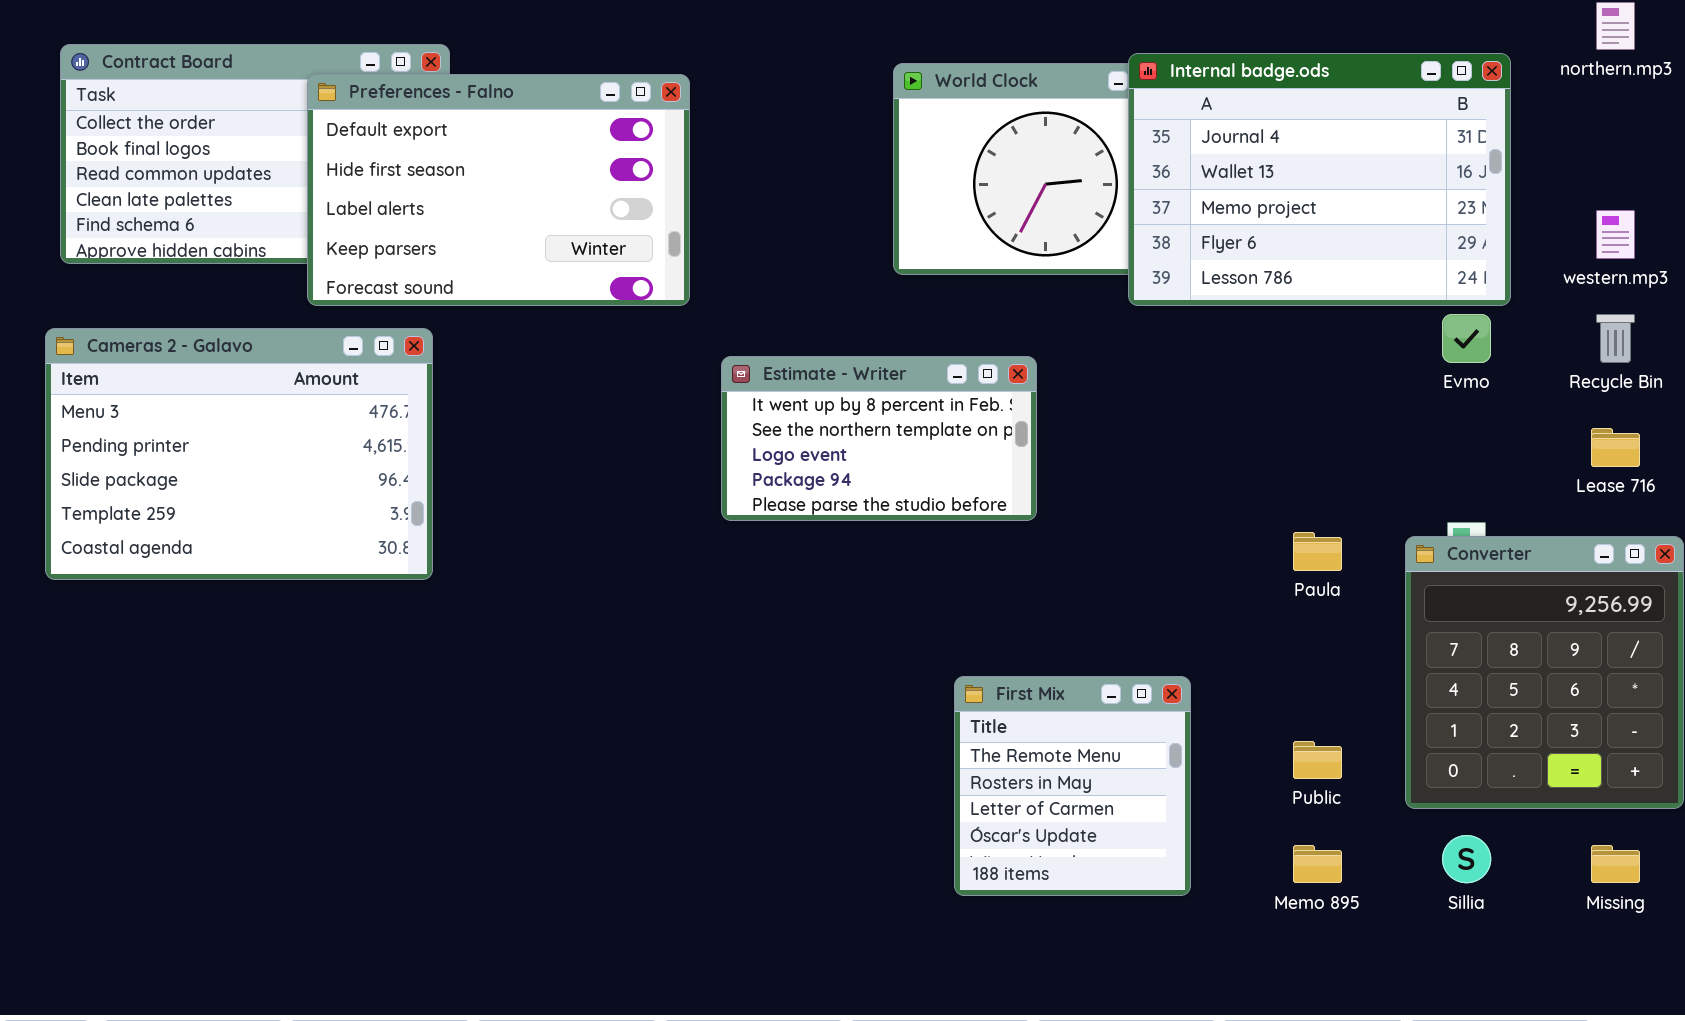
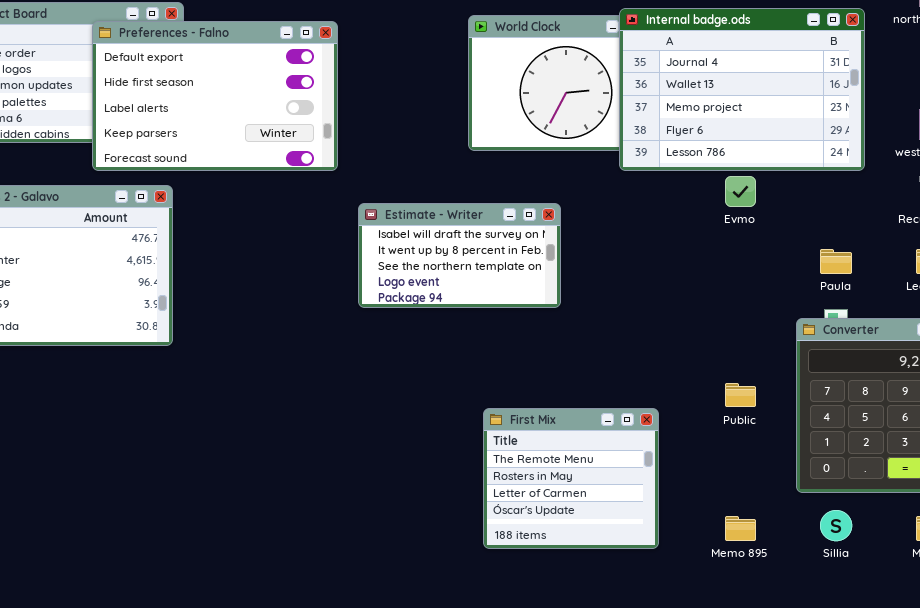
Evmo: [1442,314,1491,363] -> [725,176,756,207], moved
Estimate - Writer: [721,356,1037,521] -> [358,203,561,308], scrolled up 1 row
Paula: [1293,532,1342,571] -> [820,249,852,274], moved
First Mix: [954,676,1191,896] -> [483,408,659,549], resized
Public: [1293,741,1342,779] -> [725,383,756,407], moved

